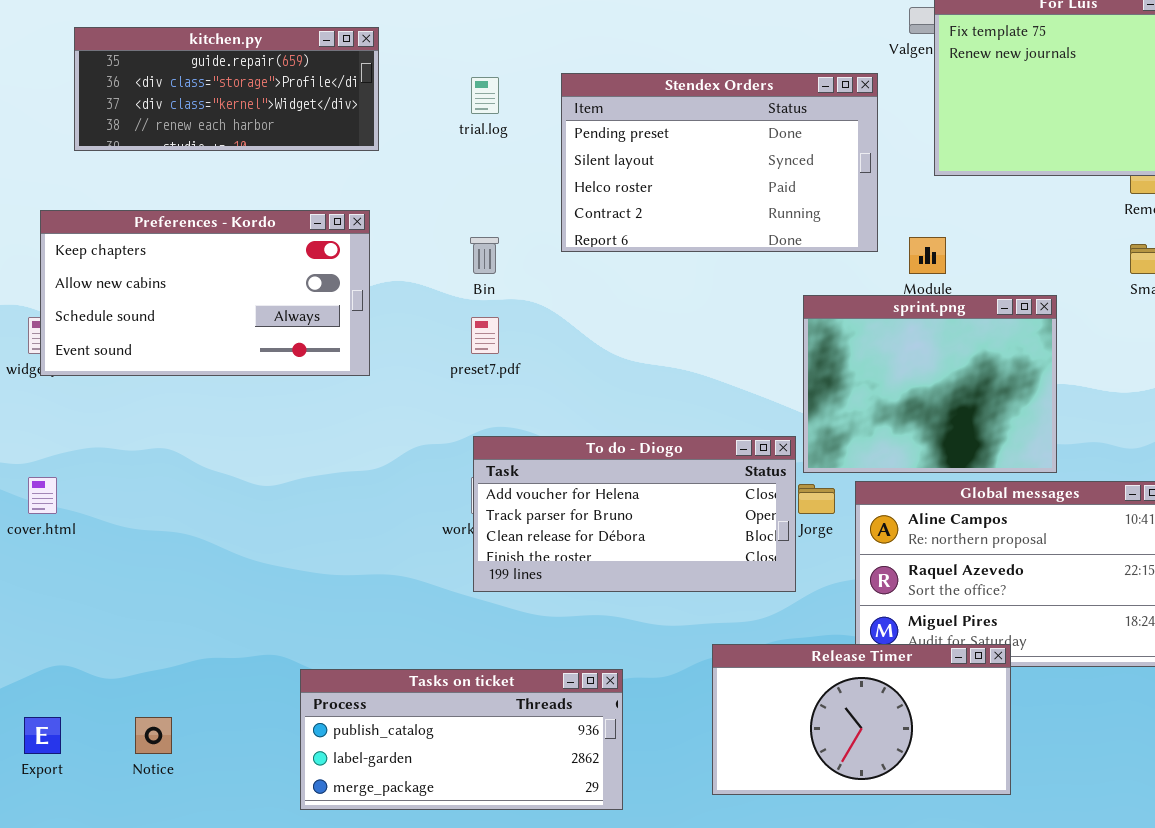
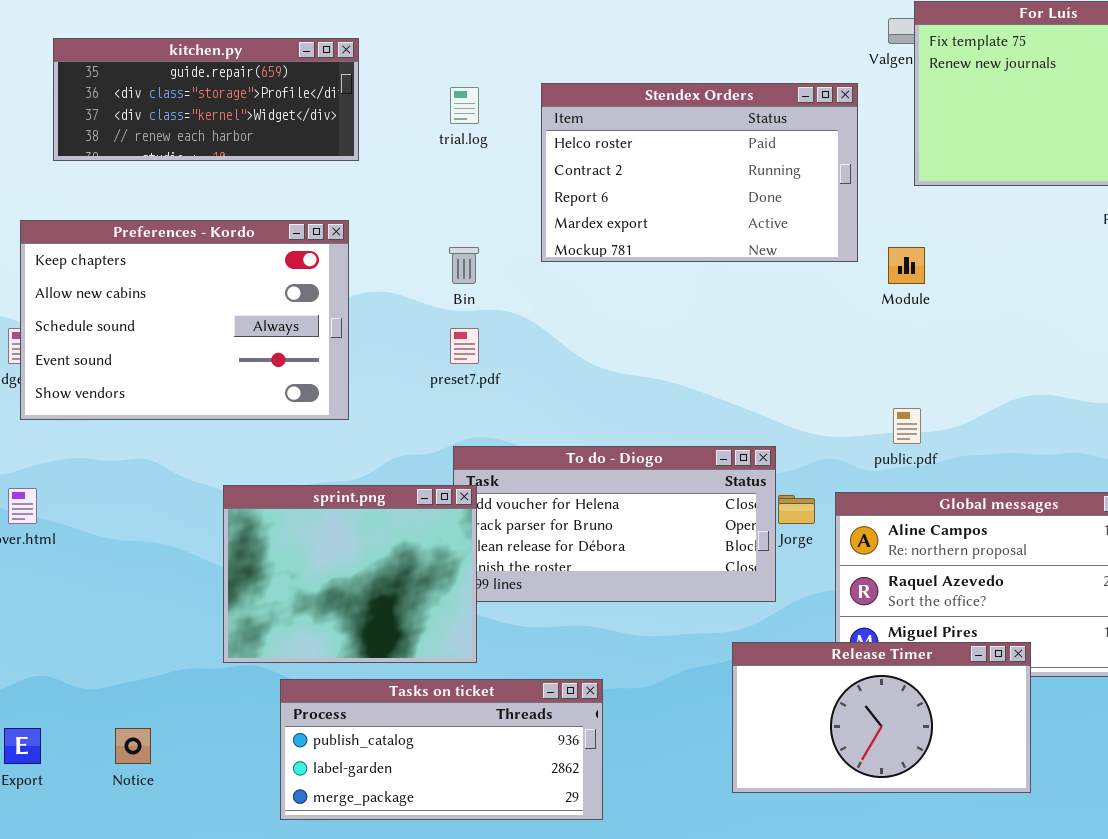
Stendex Orders: [561,73,878,252] -> [541,83,858,262], scrolled down 2 rows
Preferences - Kordo: [40,210,370,376] -> [20,220,349,420], resized
sprint.png: [803,295,1057,473] -> [223,485,477,663], moved
Release Timer: [712,644,1011,795] -> [732,642,1031,793], moved

